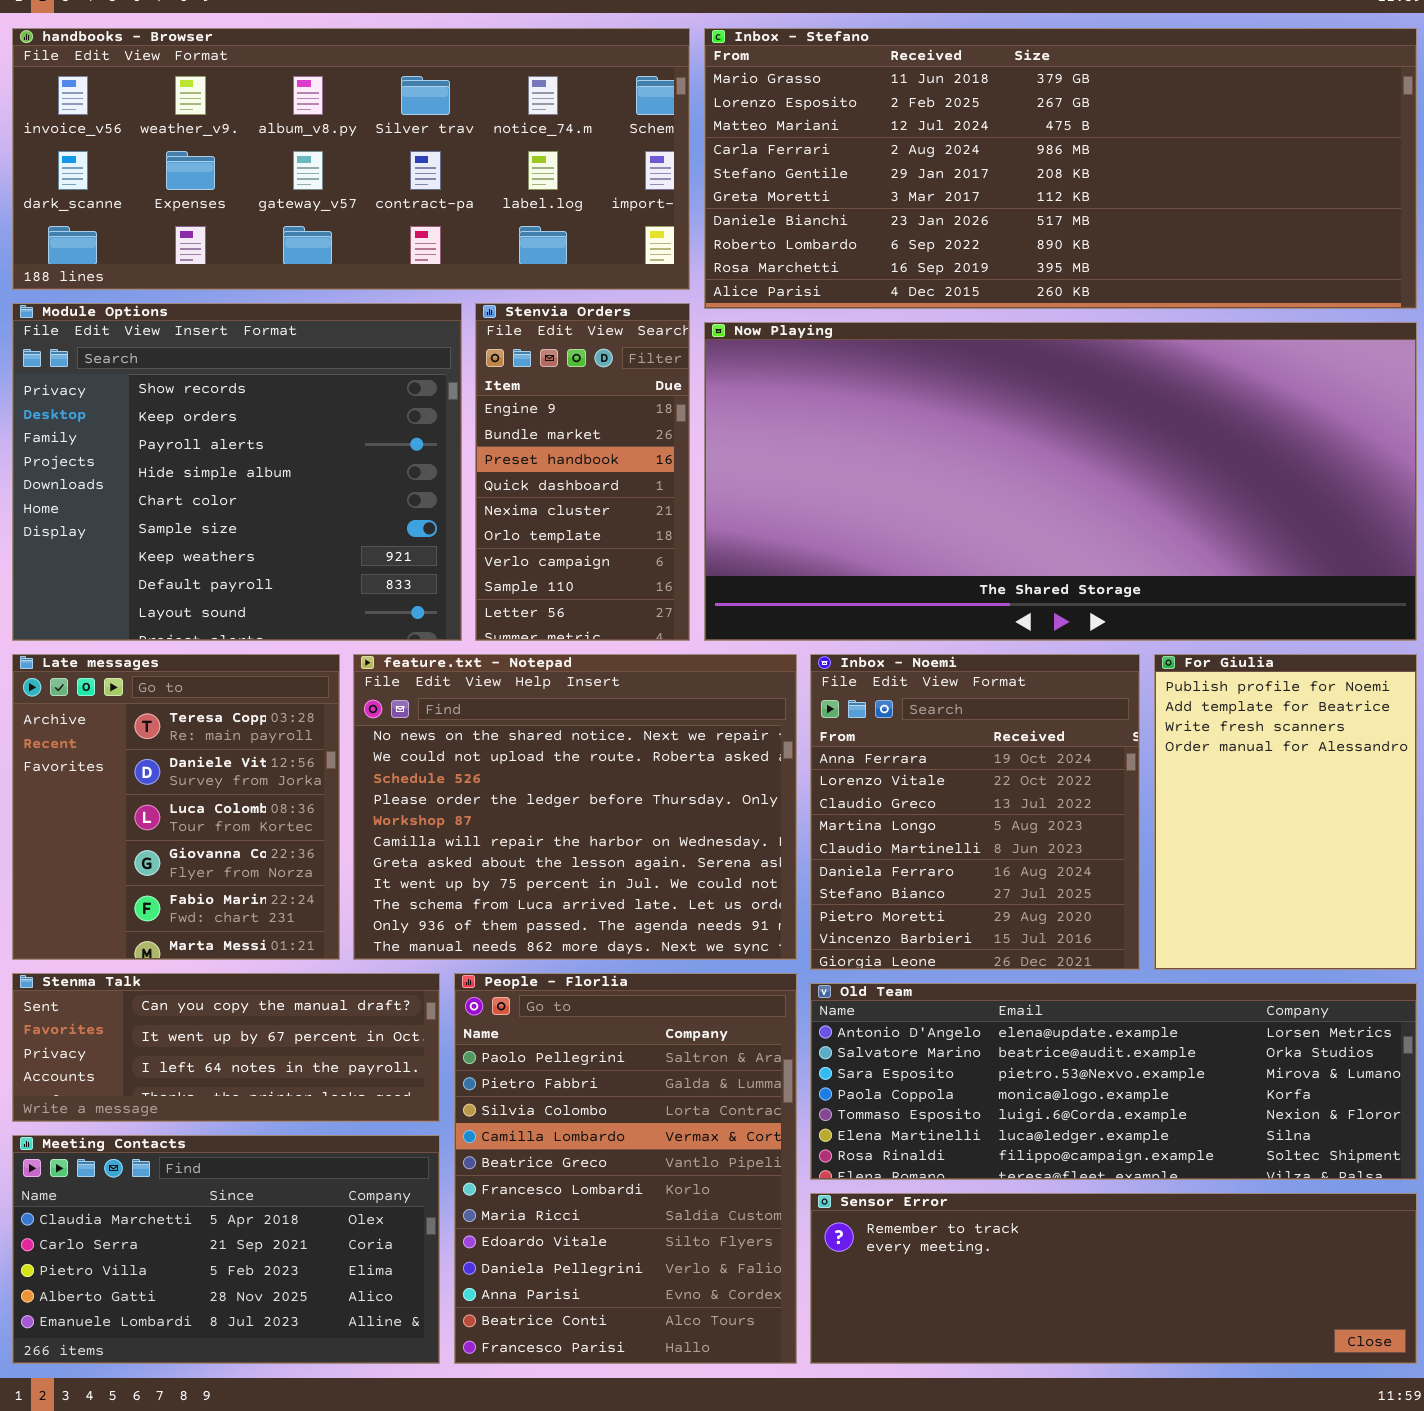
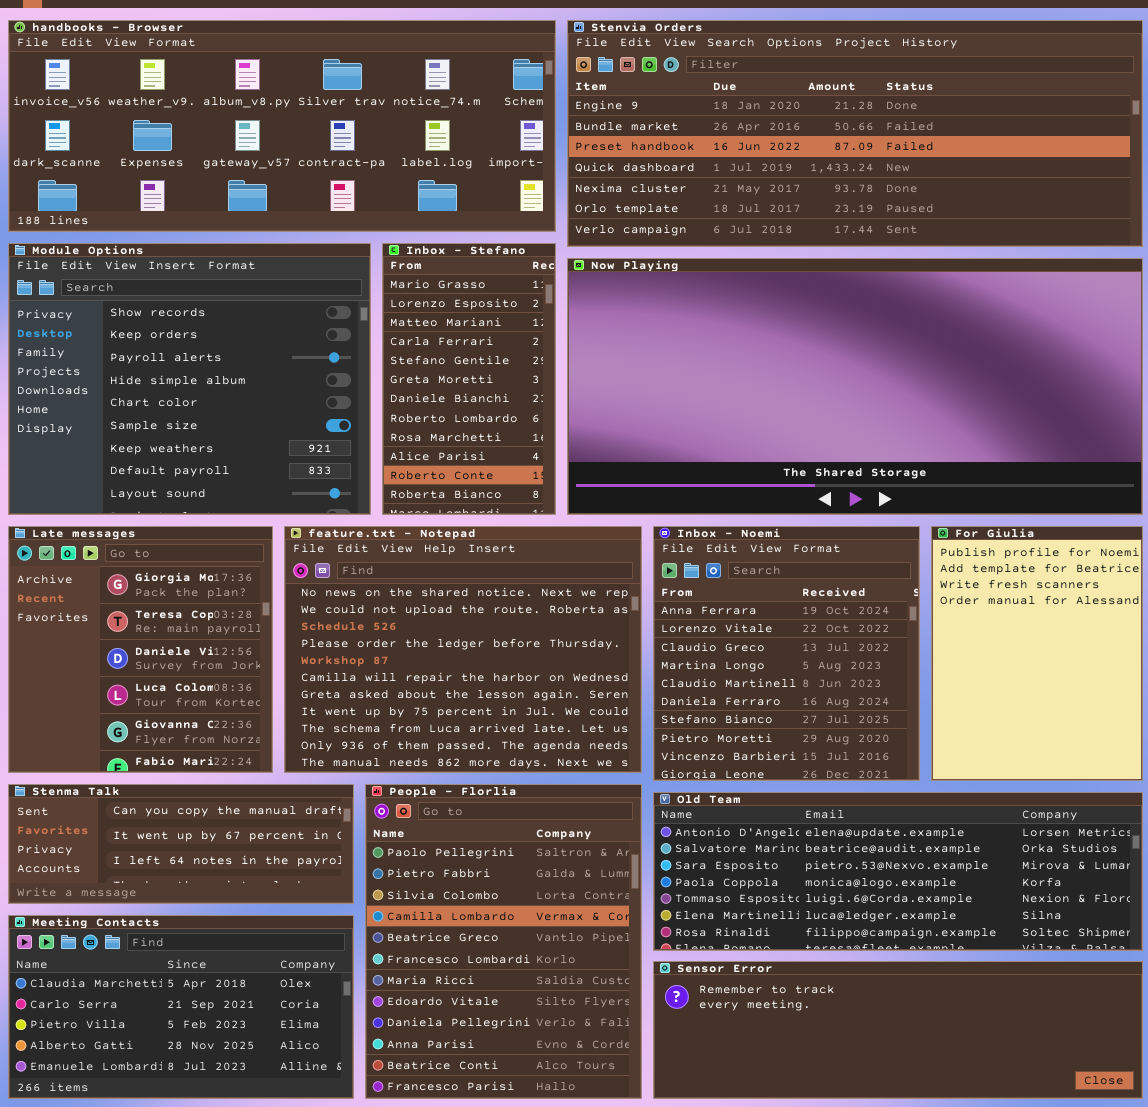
Inbox - Stefano: [704,28,1417,309] -> [382,243,556,515], moved, resized
Stenvia Orders: [475,303,690,641] -> [567,20,1143,247], moved, resized
Late messages: [12,654,340,960] -> [8,526,273,773], scrolled up 1 row

